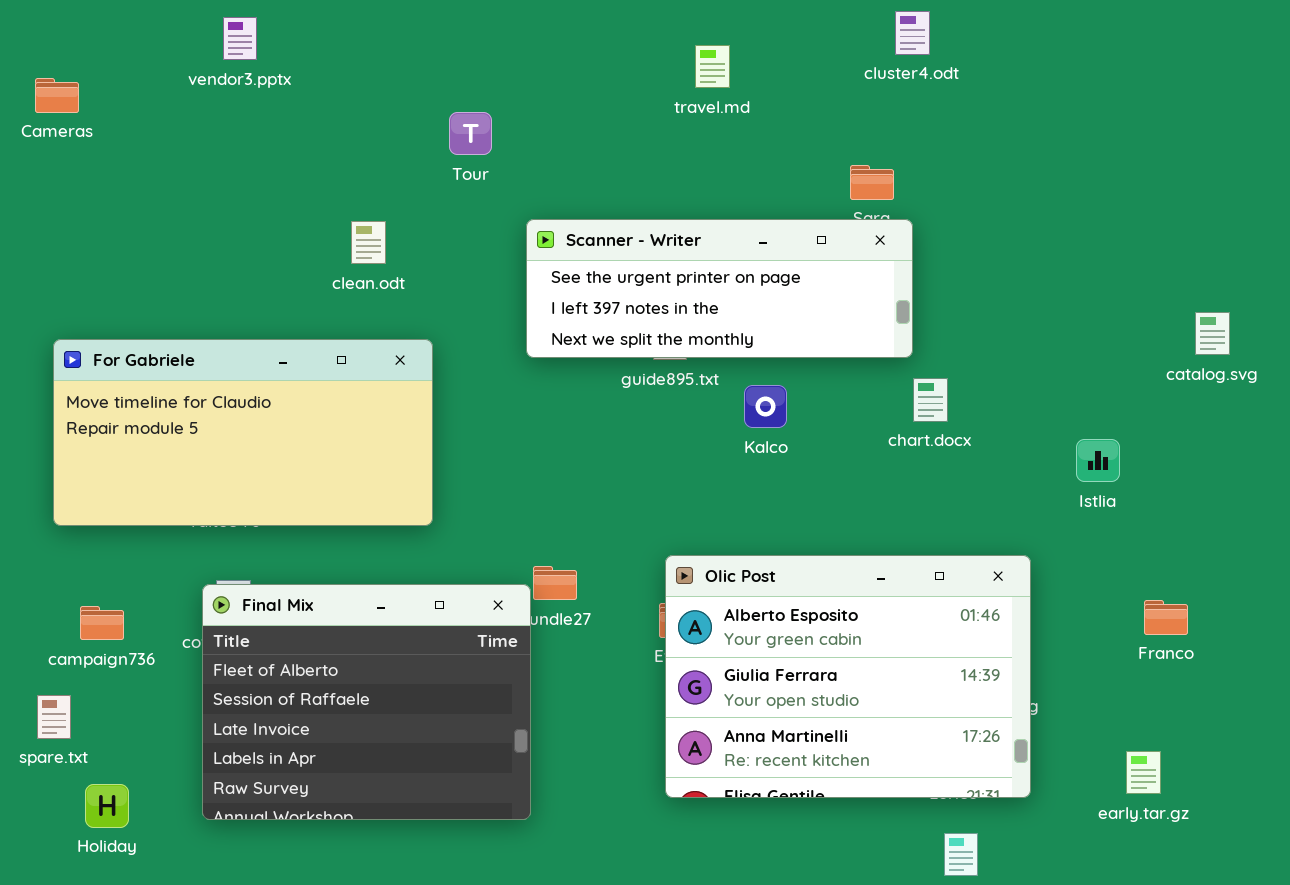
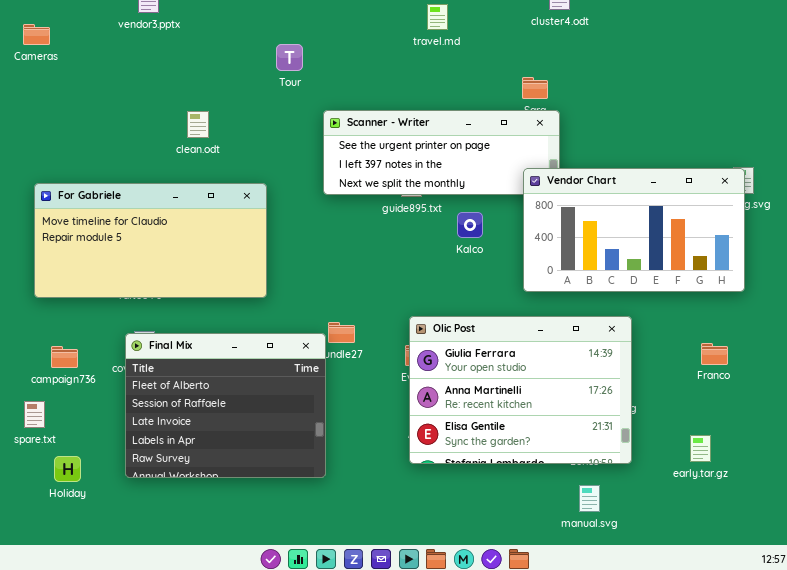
clean.odt: [351,221,386,264] -> [187,111,209,138], moved
Vendor Chart: none -> [523,168,745,292], opened
Olic Post: [665,555,1031,798] -> [409,316,632,464], scrolled down 1 row

